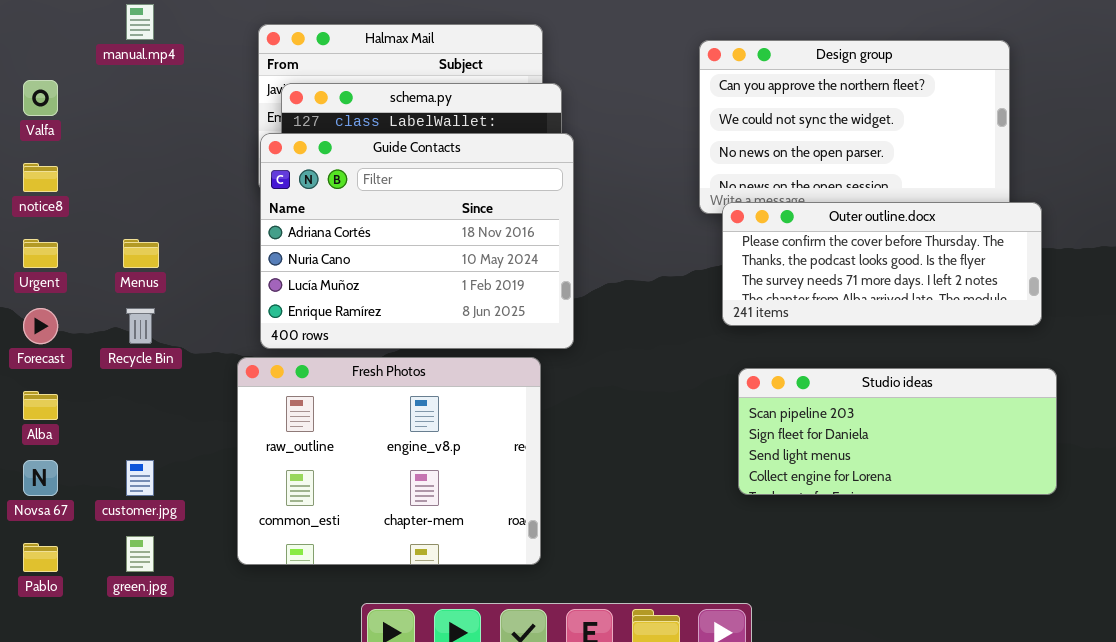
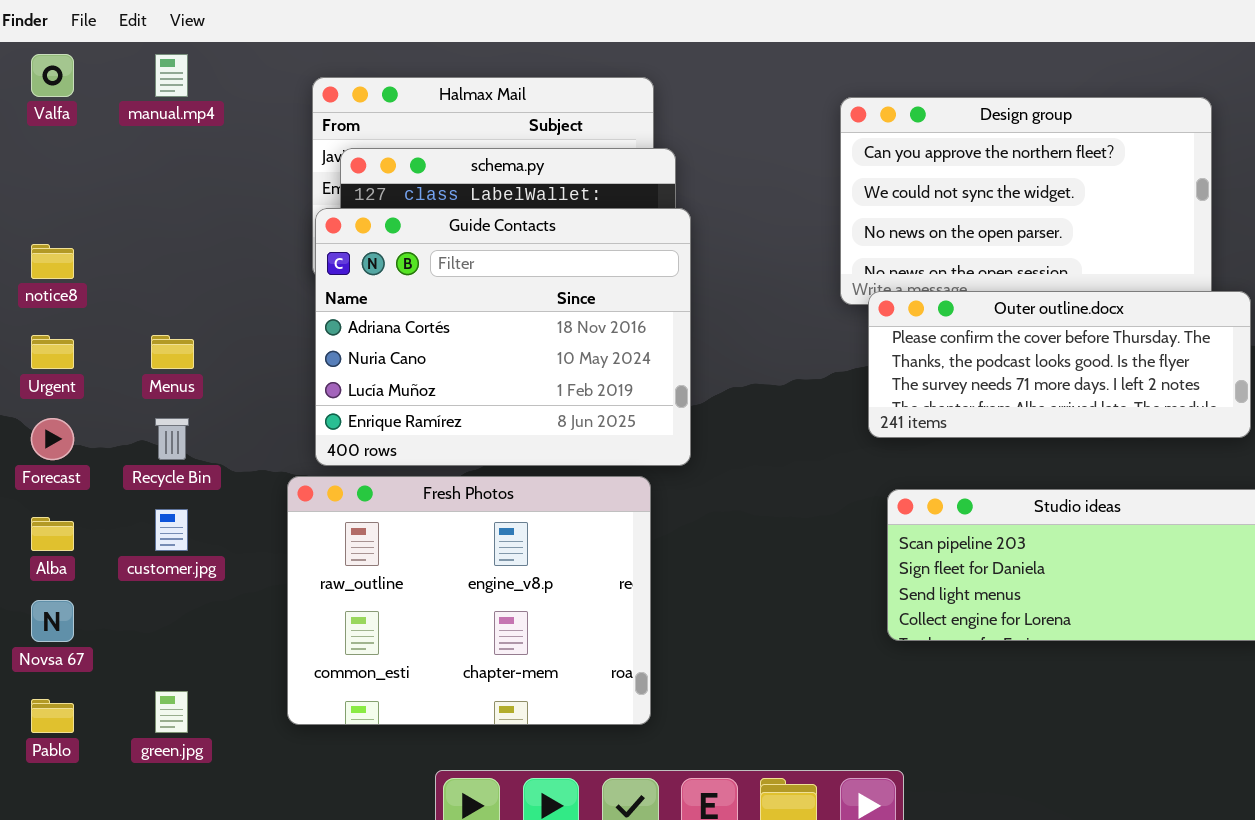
Valfa: [23,80,58,116] -> [31,54,74,97], moved
customer.jpg: [126,460,154,496] -> [155,509,188,551], moved

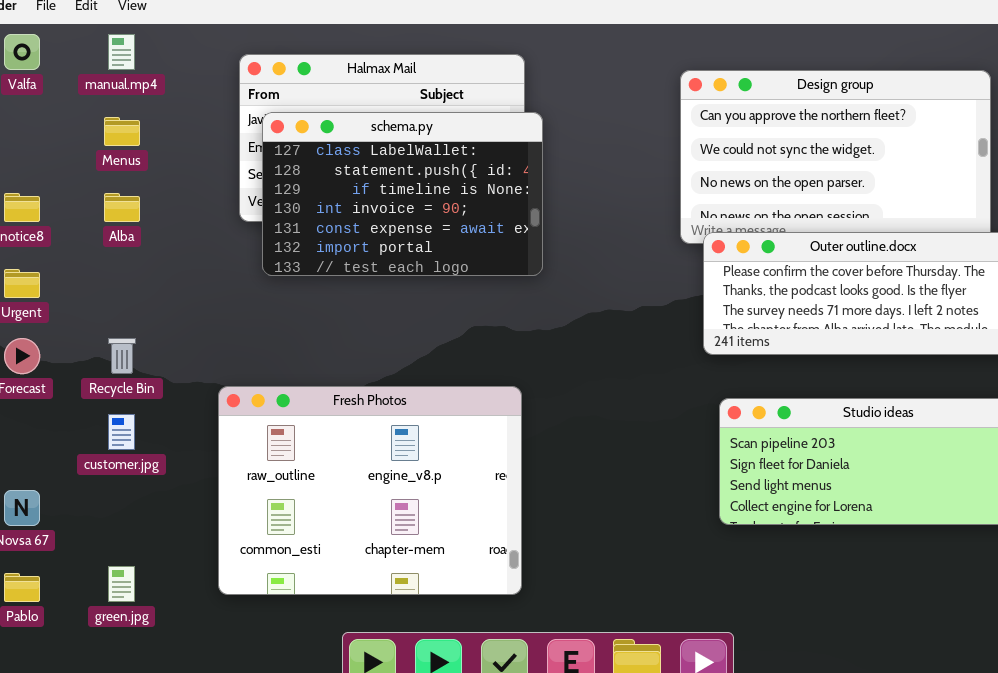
Guide Contacts: [315,208,691,466] -> none, closed
Menus: [151,335,194,369] -> [104,117,140,146], moved
Alba: [31,517,74,551] -> [104,193,140,222], moved

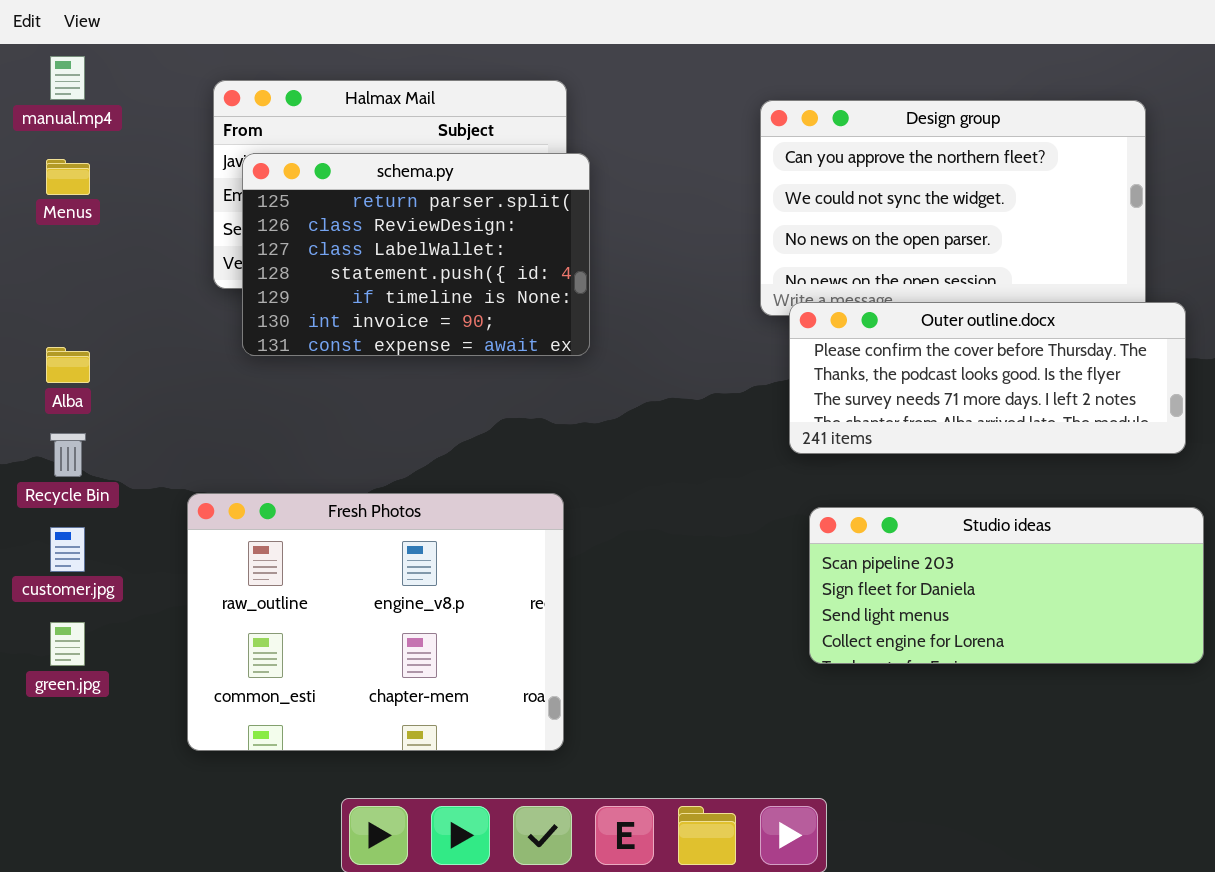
schema.py: [262,112,543,276] -> [242,153,590,356], scrolled up 2 rows
Alba: [104,193,140,222] -> [46,347,90,383], moved
green.jpg: [108,566,135,602] -> [50,622,85,666], moved

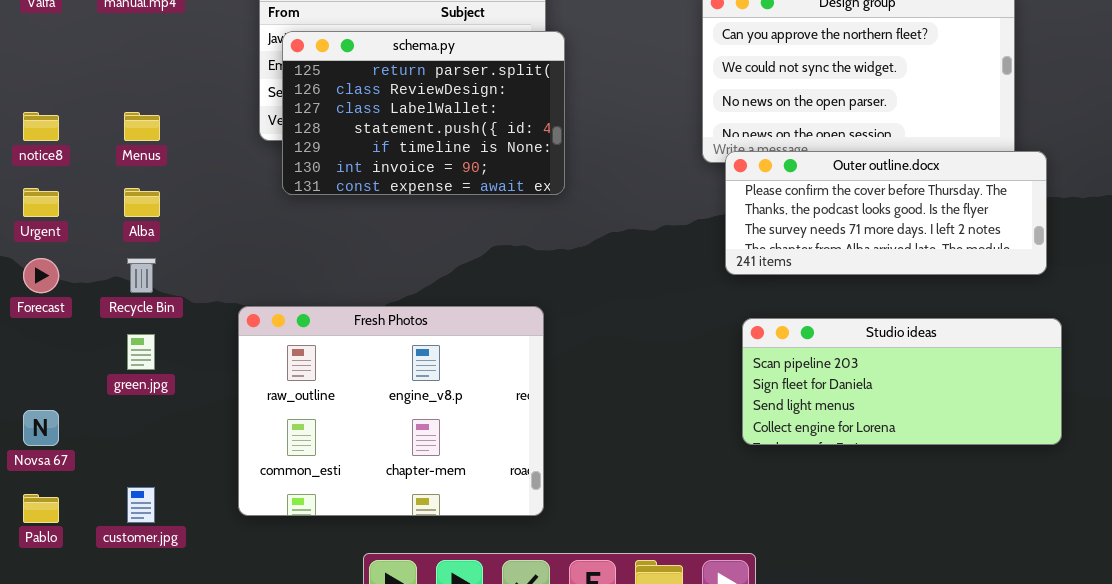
Menus: [46,159,90,195] -> [124,112,160,141], moved
customer.jpg: [50,527,85,572] -> [127,487,155,523], moved
green.jpg: [50,622,85,666] -> [127,334,155,370], moved

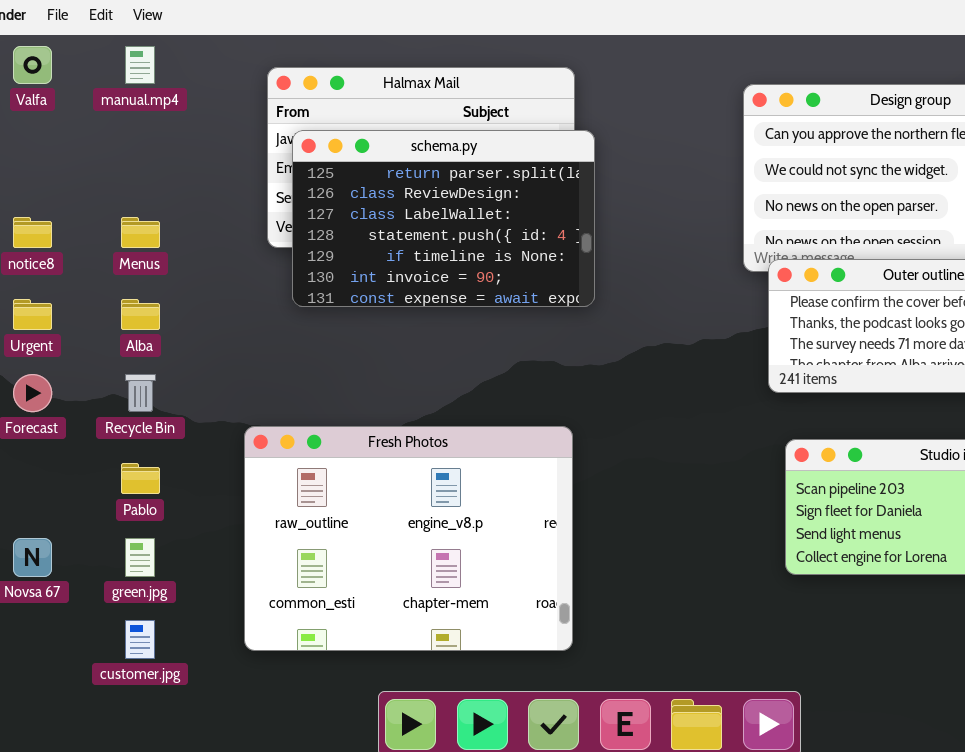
green.jpg: [127,334,155,370] -> [125,538,155,577], moved
Pablo: [23,494,59,523] -> [121,463,160,494], moved

